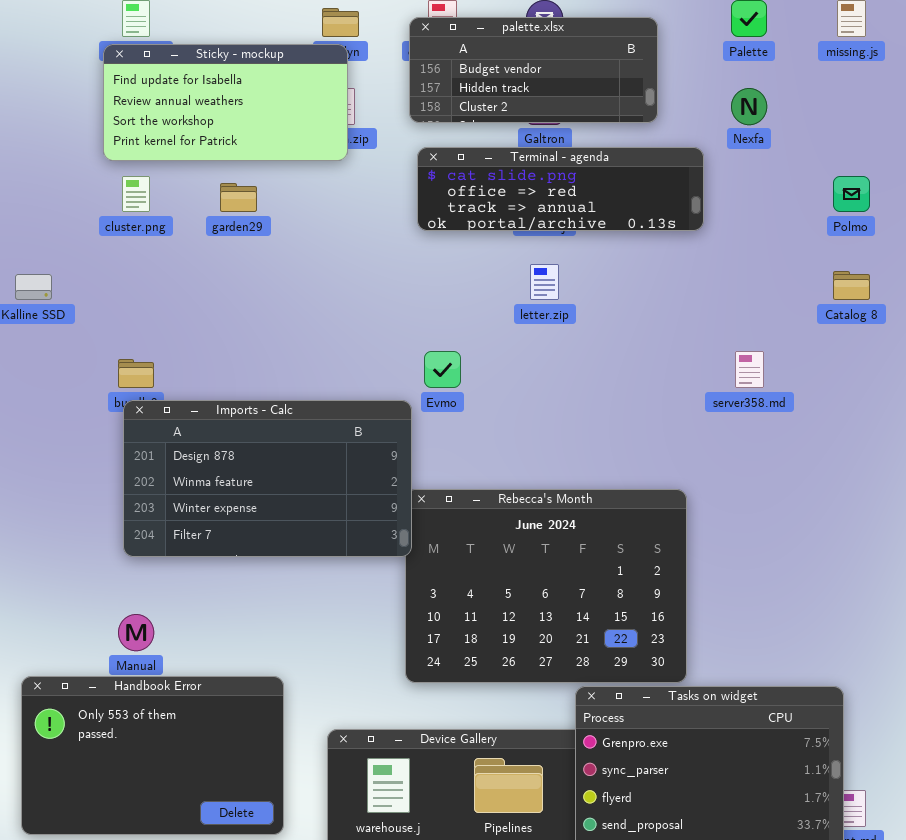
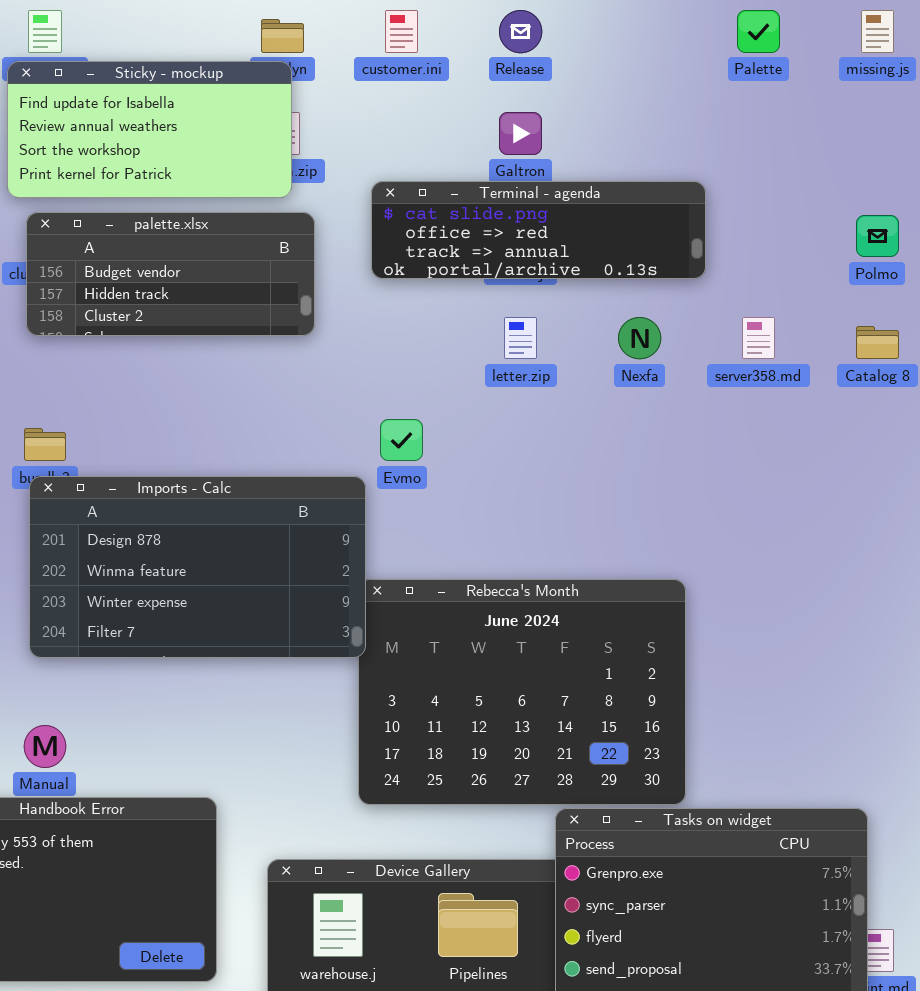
palette.xlsx: [409,17,658,123] -> [26,212,315,336], moved
Nexfa: [731,88,767,125] -> [618,317,661,359], moved
server358.md: [735,351,764,388] -> [742,317,775,359], moved

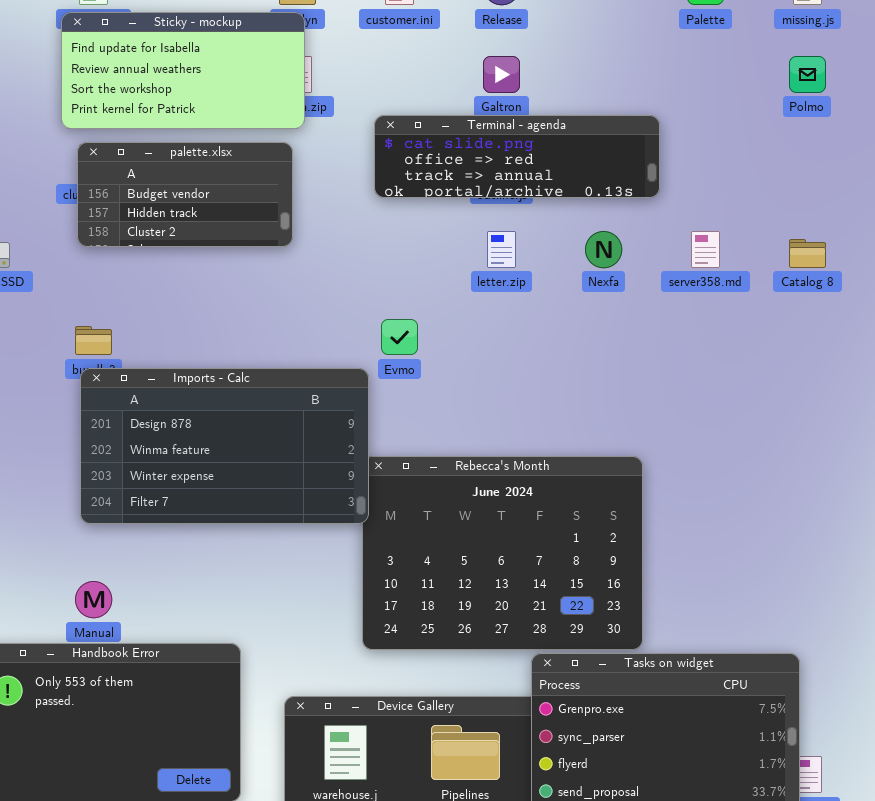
palette.xlsx: [26,212,315,336] -> [77,142,293,247], resized
Polmo: [856,215,899,257] -> [789,56,826,93], moved

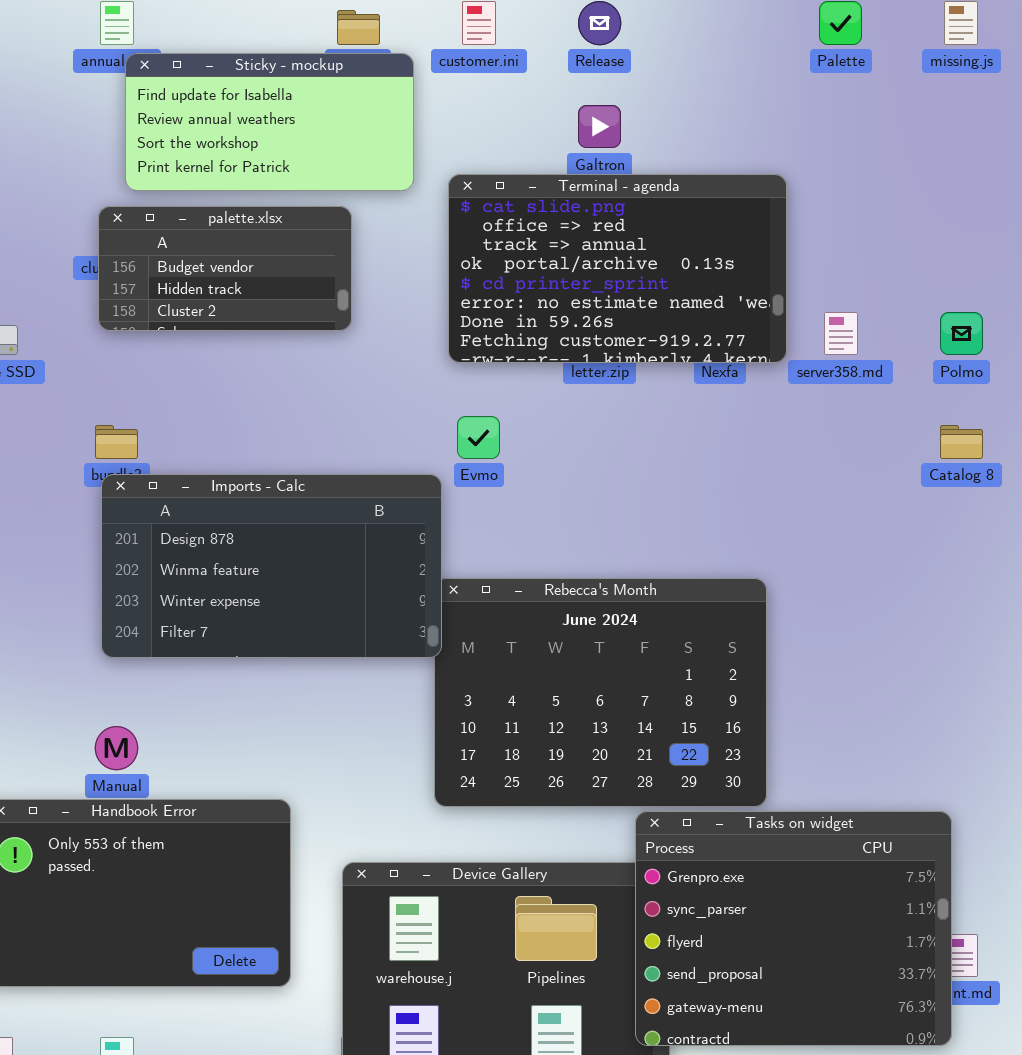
Sticky - mockup: [61,12,305,129] -> [125,53,414,191], moved
Polmo: [789,56,826,93] -> [940,312,983,355], moved
Terminal - agenda: [374,115,660,198] -> [448,174,787,363], resized
Catalog 8: [789,239,826,268] -> [940,425,983,459], moved

